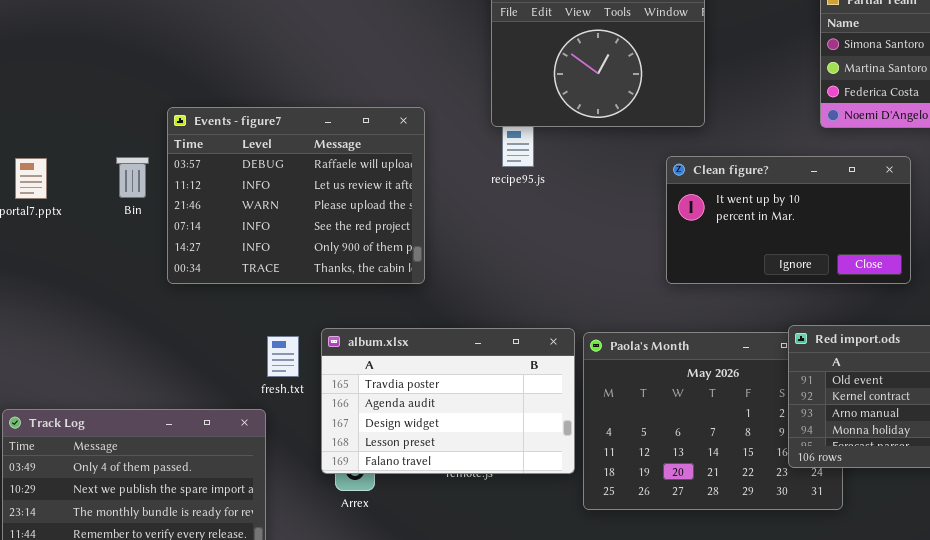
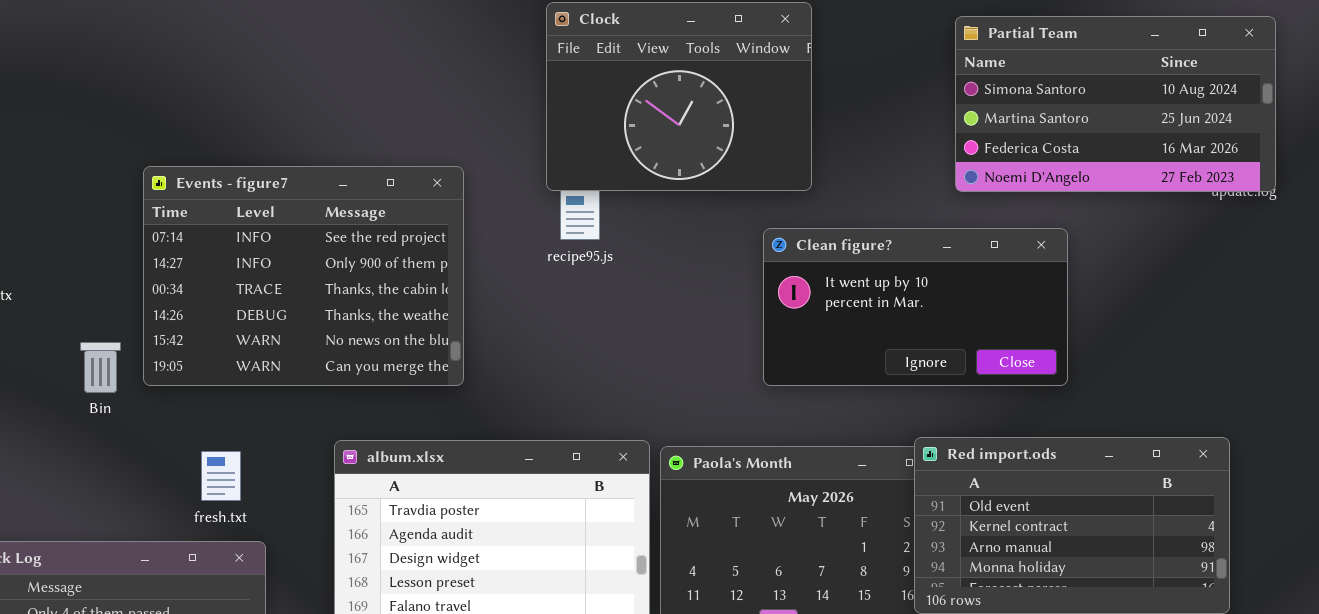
Events - figure7: [167,107,425,284] -> [143,166,464,386], scrolled down 3 rows
Bin: [116,157,149,198] -> [80,342,121,393], moved
fresh.txt: [267,336,299,377] -> [201,451,241,501], moved

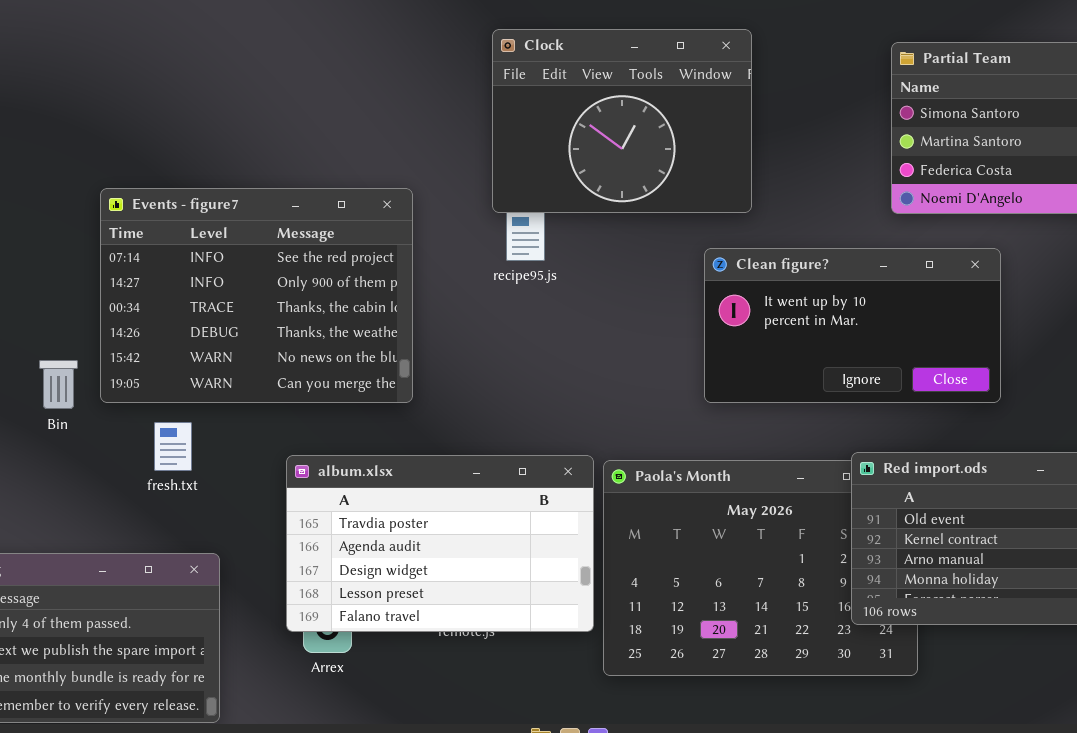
fresh.txt: [201,451,241,501] -> [154,422,192,471], moved

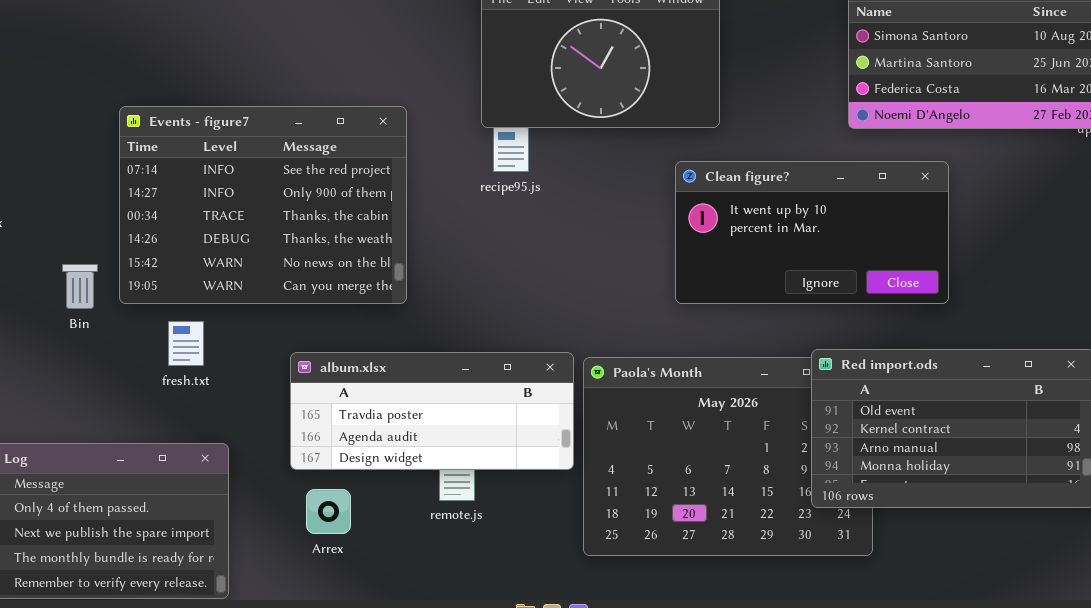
album.xlsx: [286,455,594,632] -> [290,352,574,470], resized

